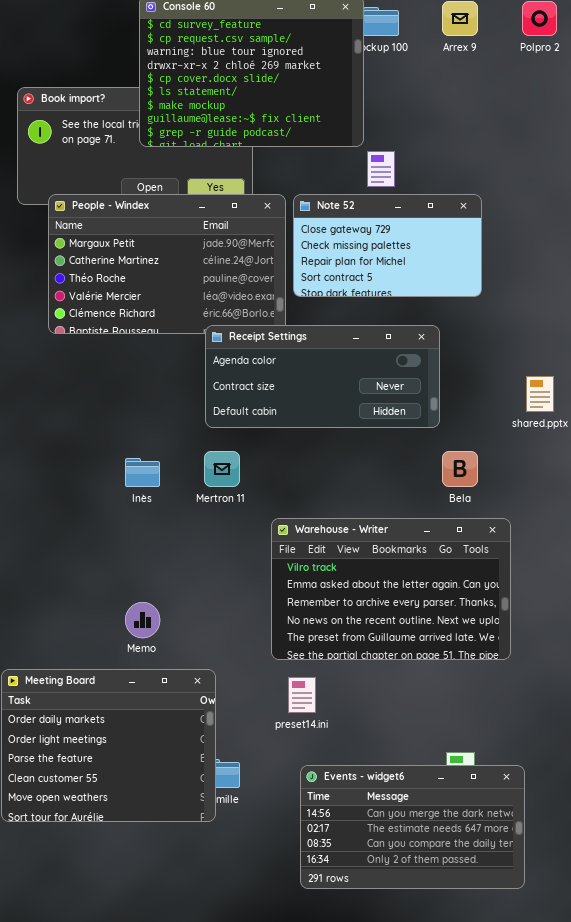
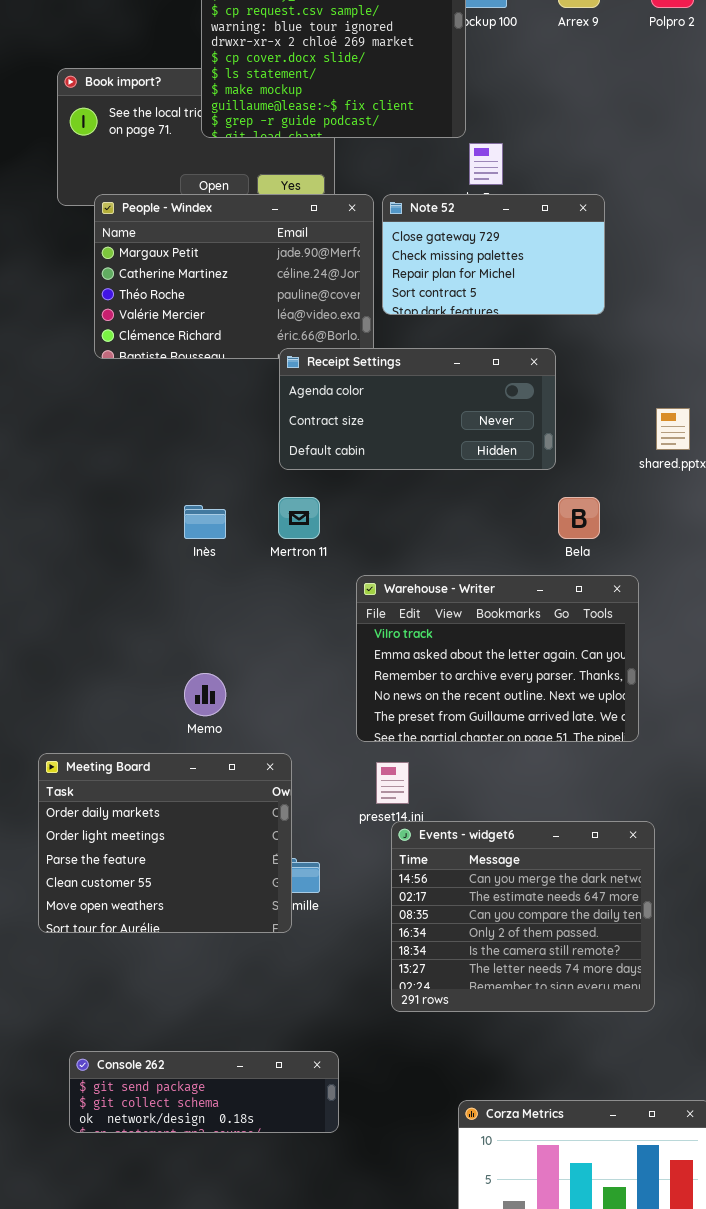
Events - widget6: [300,765,525,889] -> [391,821,655,1012], resized

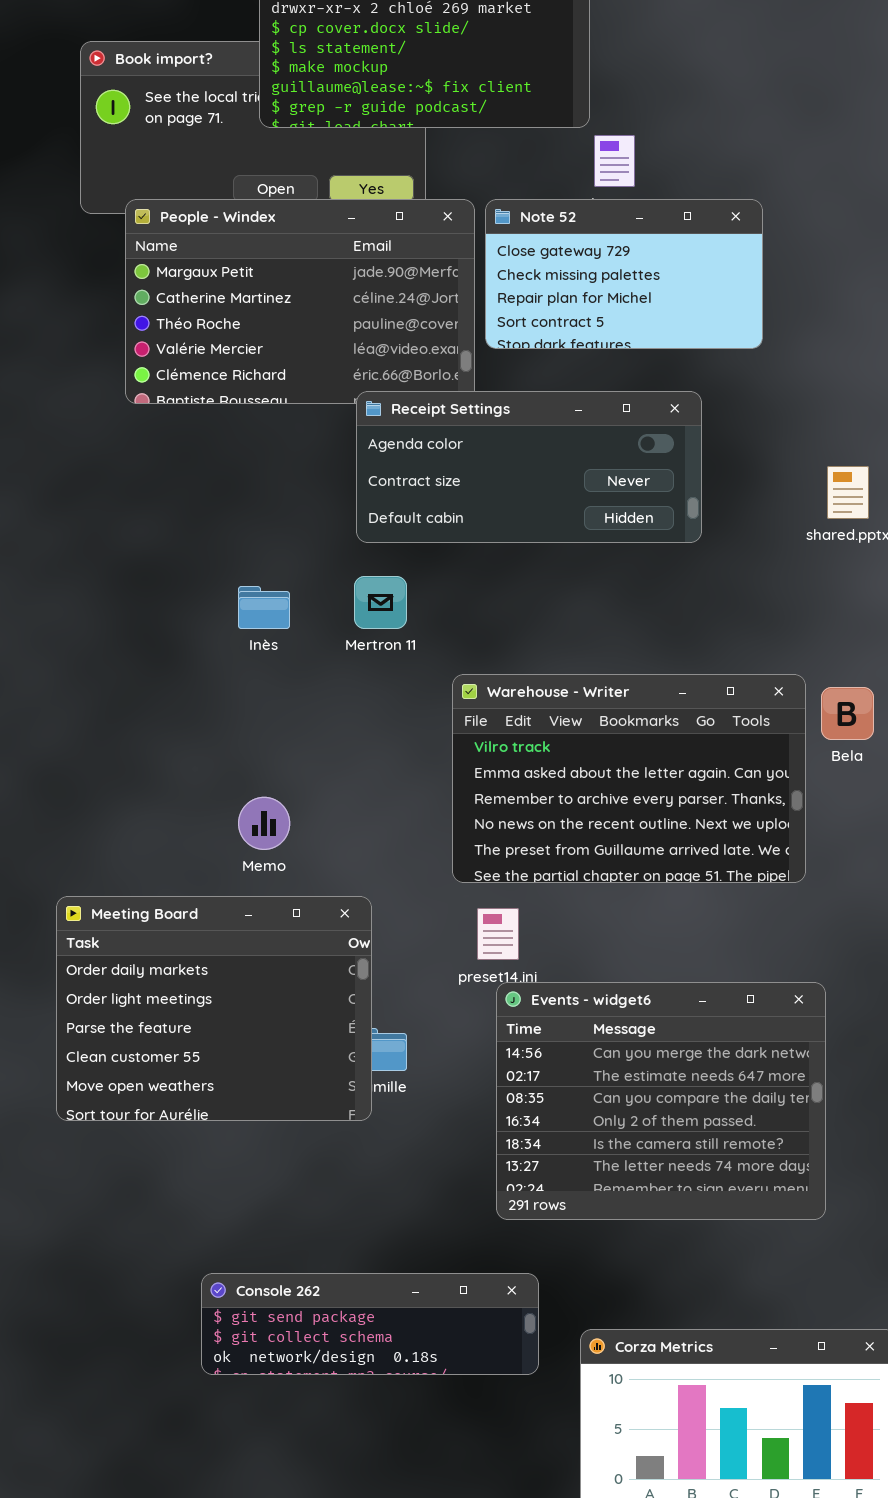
Bela: [558,497,600,539] -> [821,687,874,740], moved
Console 262: [69,1051,339,1133] -> [201,1273,539,1375], moved

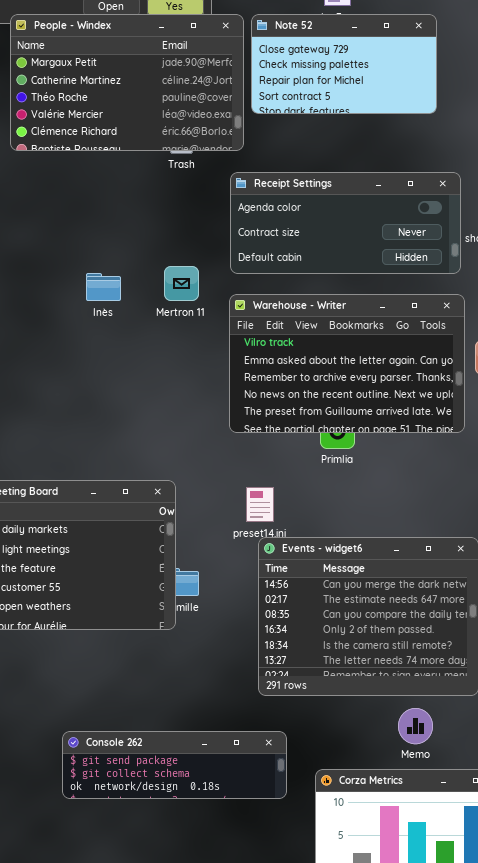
Receipt Settings: [356,391,702,543] -> [230,172,461,274], moved
Warehouse - Writer: [452,674,806,883] -> [229,294,465,433], moved
Memo: [238,797,290,850] -> [398,708,433,744], moved

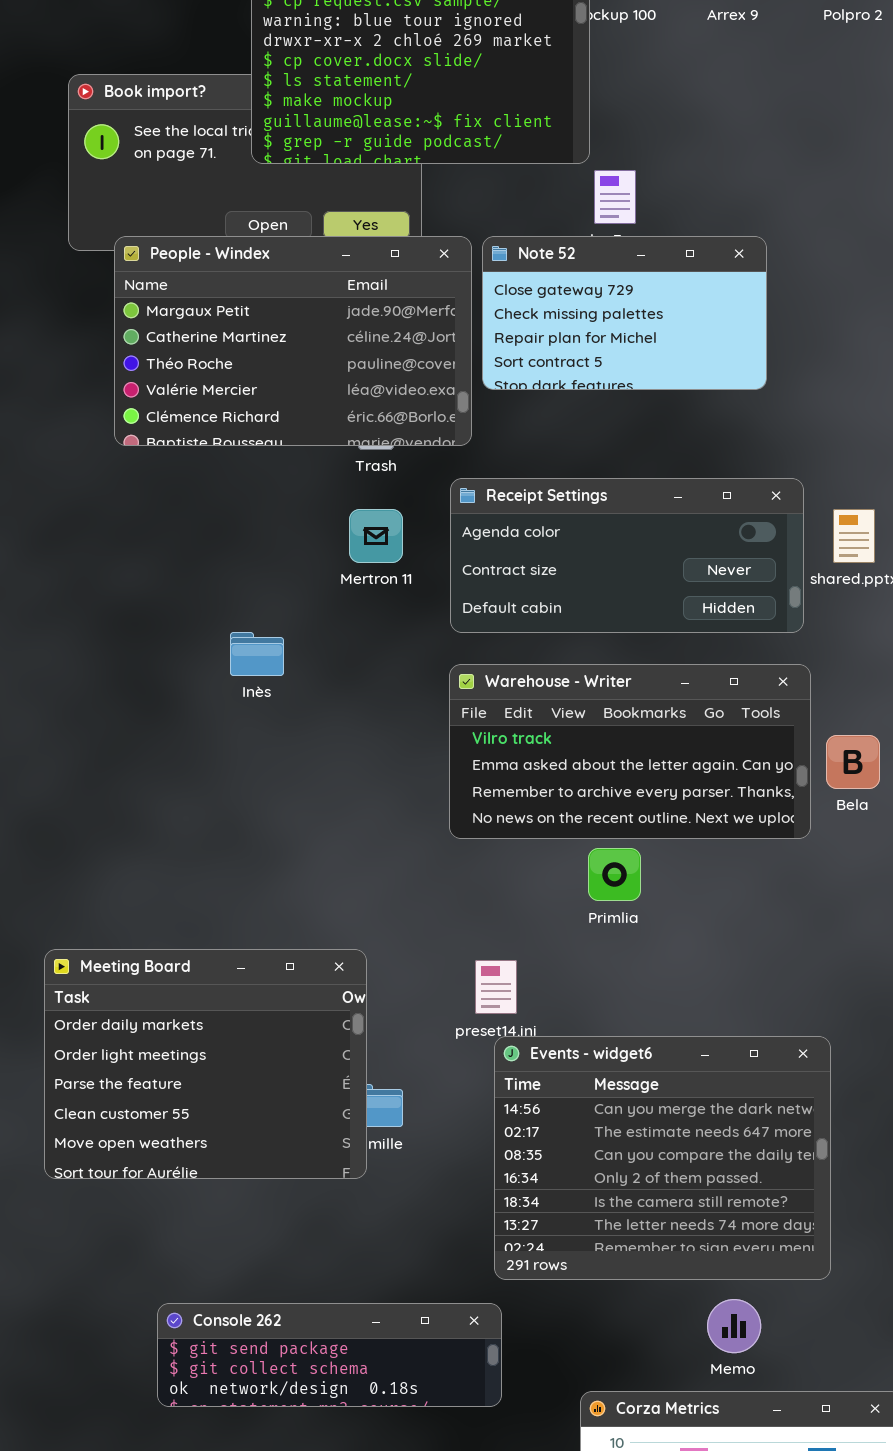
Mertron 11: [164,266,199,301] -> [349,509,403,563], moved
Warehouse - Writer: [229,294,465,433] -> [449,664,811,839], resized
Console 262: [62,731,287,799] -> [157,1303,502,1407], moved

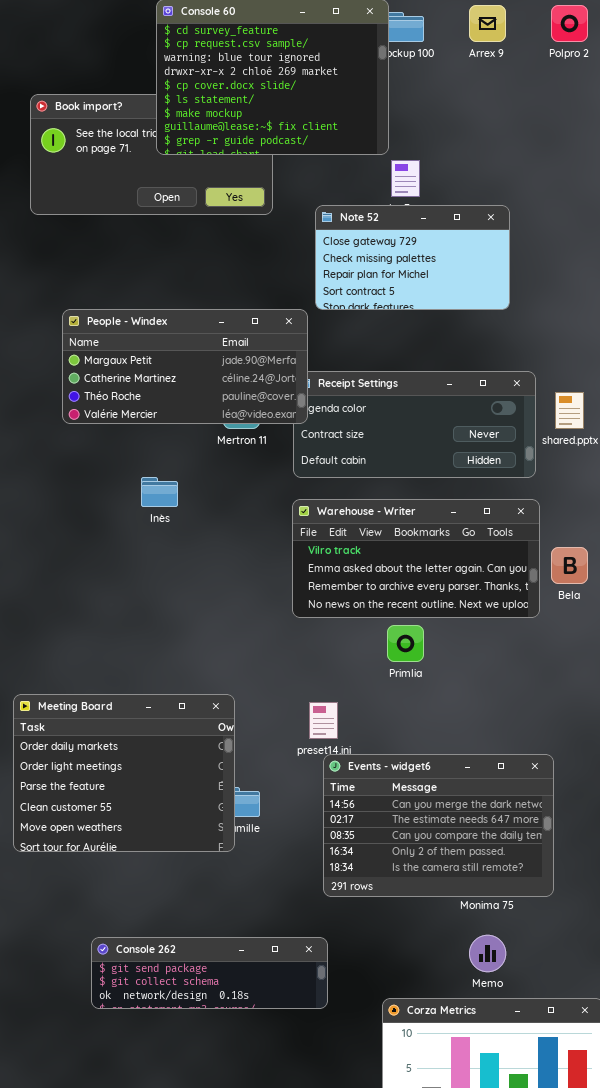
People - Windex: [114,236,472,446] -> [62,309,308,424], moved, resized
Events - widget6: [494,1036,831,1280] -> [323,754,554,897], resized

